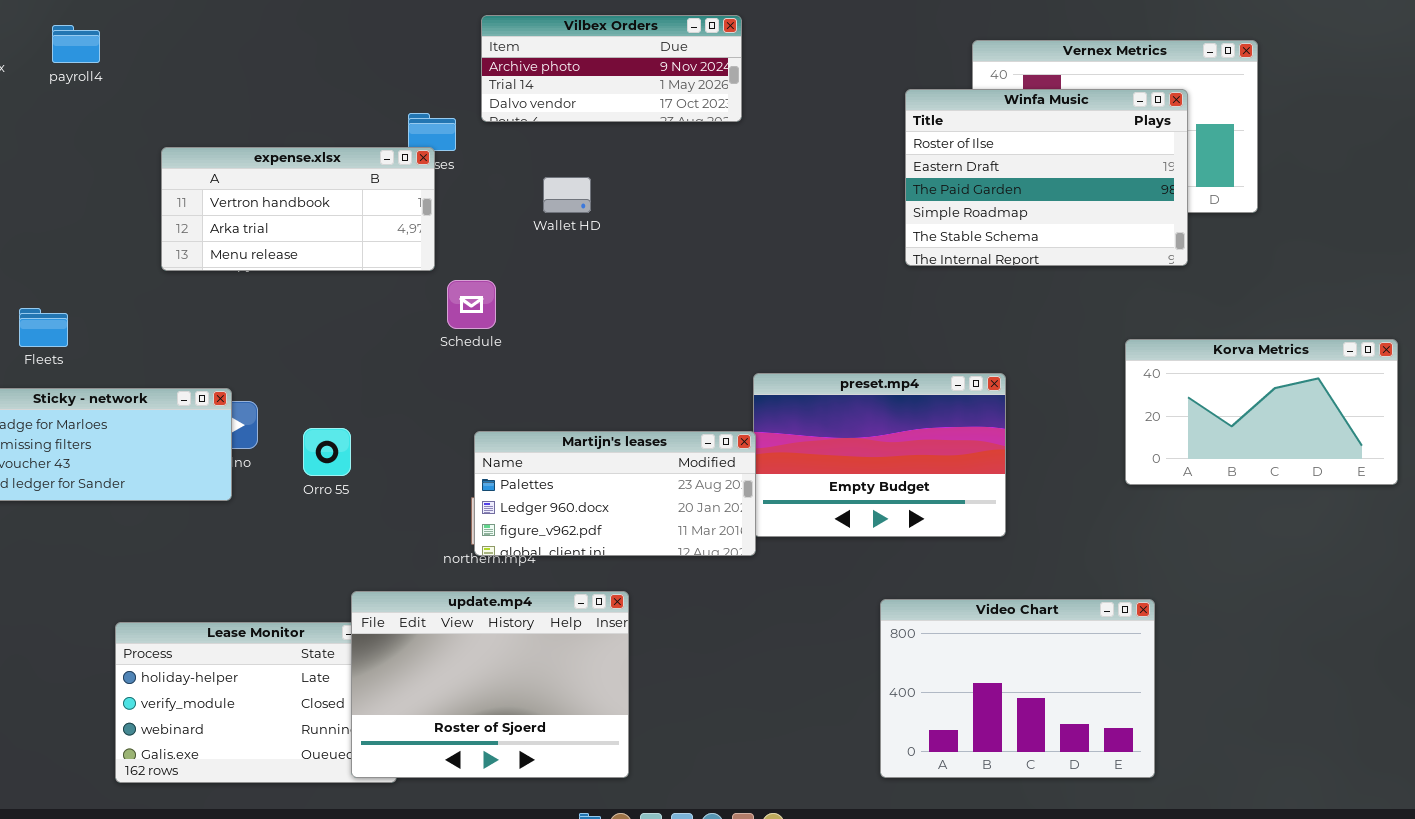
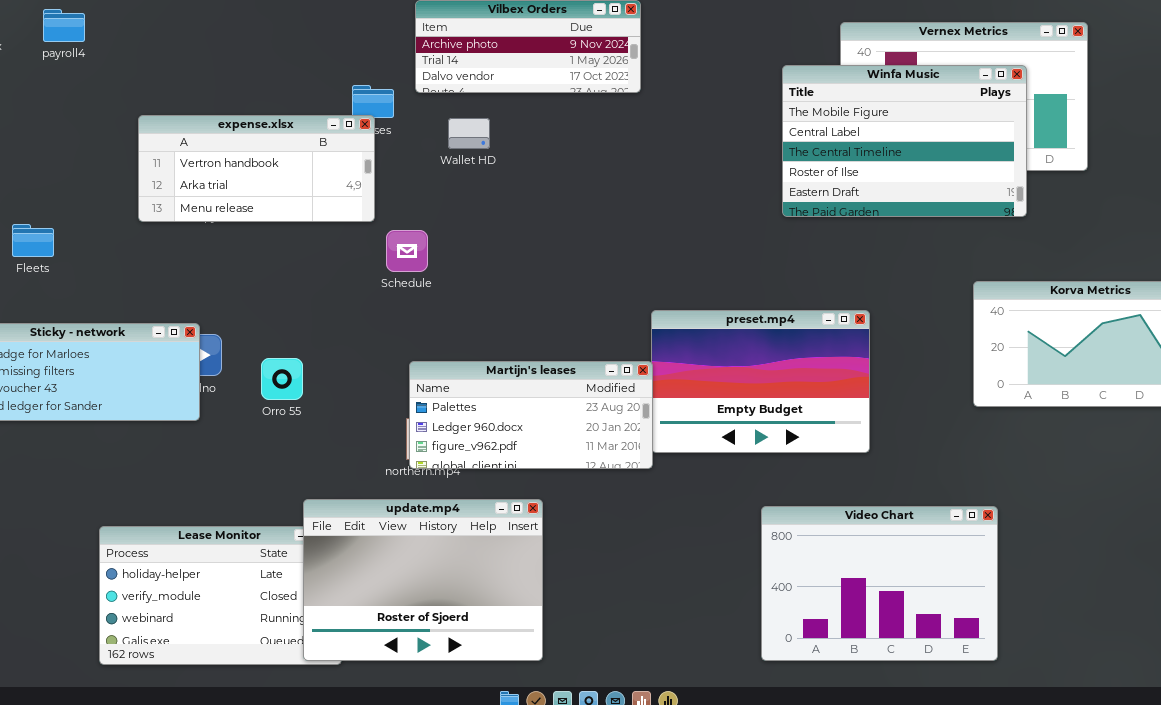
Winfa Music: [905,89,1188,266] -> [782,65,1027,217], scrolled up 3 rows
Wallet HD: [543,177,591,213] -> [448,118,490,149], moved
Fleets: [19,308,68,347] -> [12,224,54,257], moved

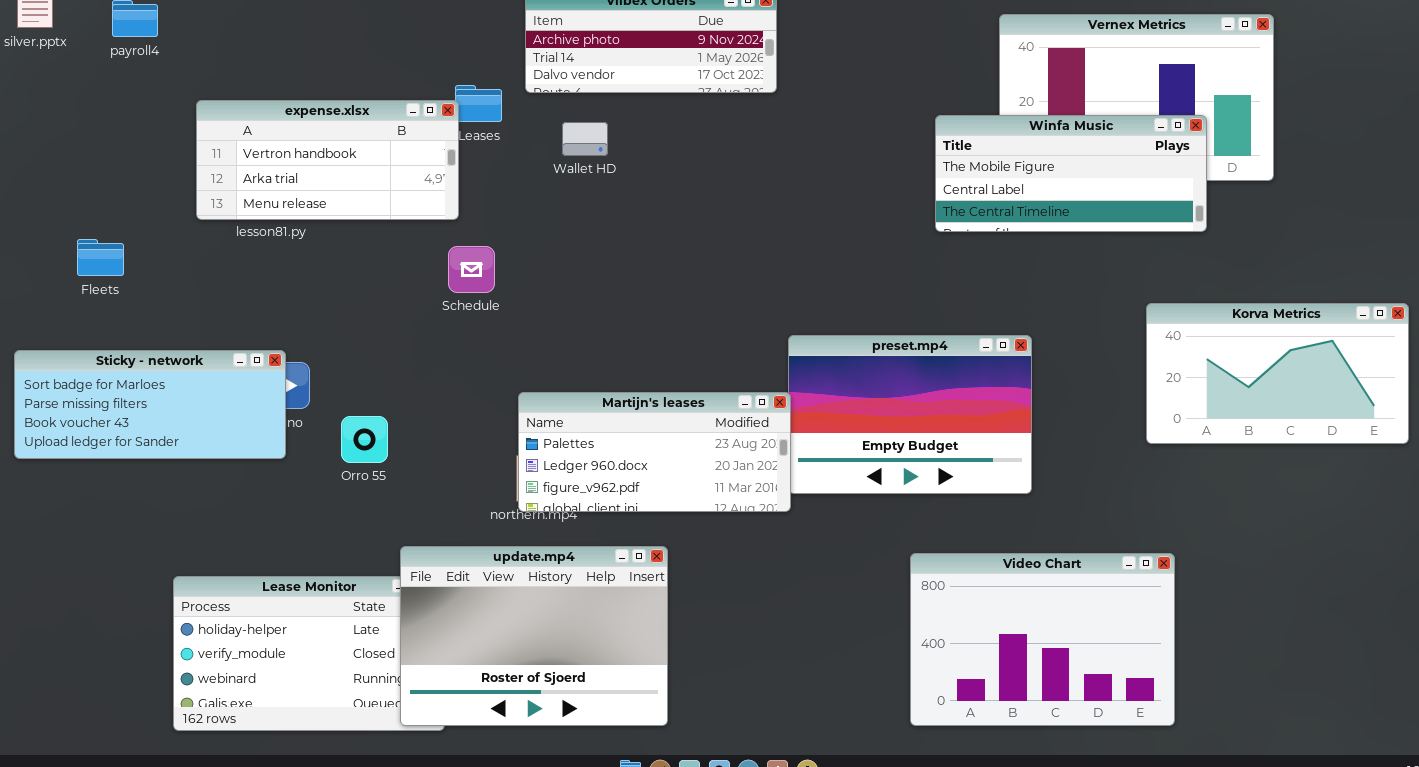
Winfa Music: [782,65,1027,217] -> [935,115,1207,232], resized
expense.xlsx: [138,115,375,222] -> [196,100,459,220], moved
Schedule: [386,230,428,272] -> [448,246,495,293], moved
Orro 55: [261,358,303,400] -> [341,416,388,463], moved

